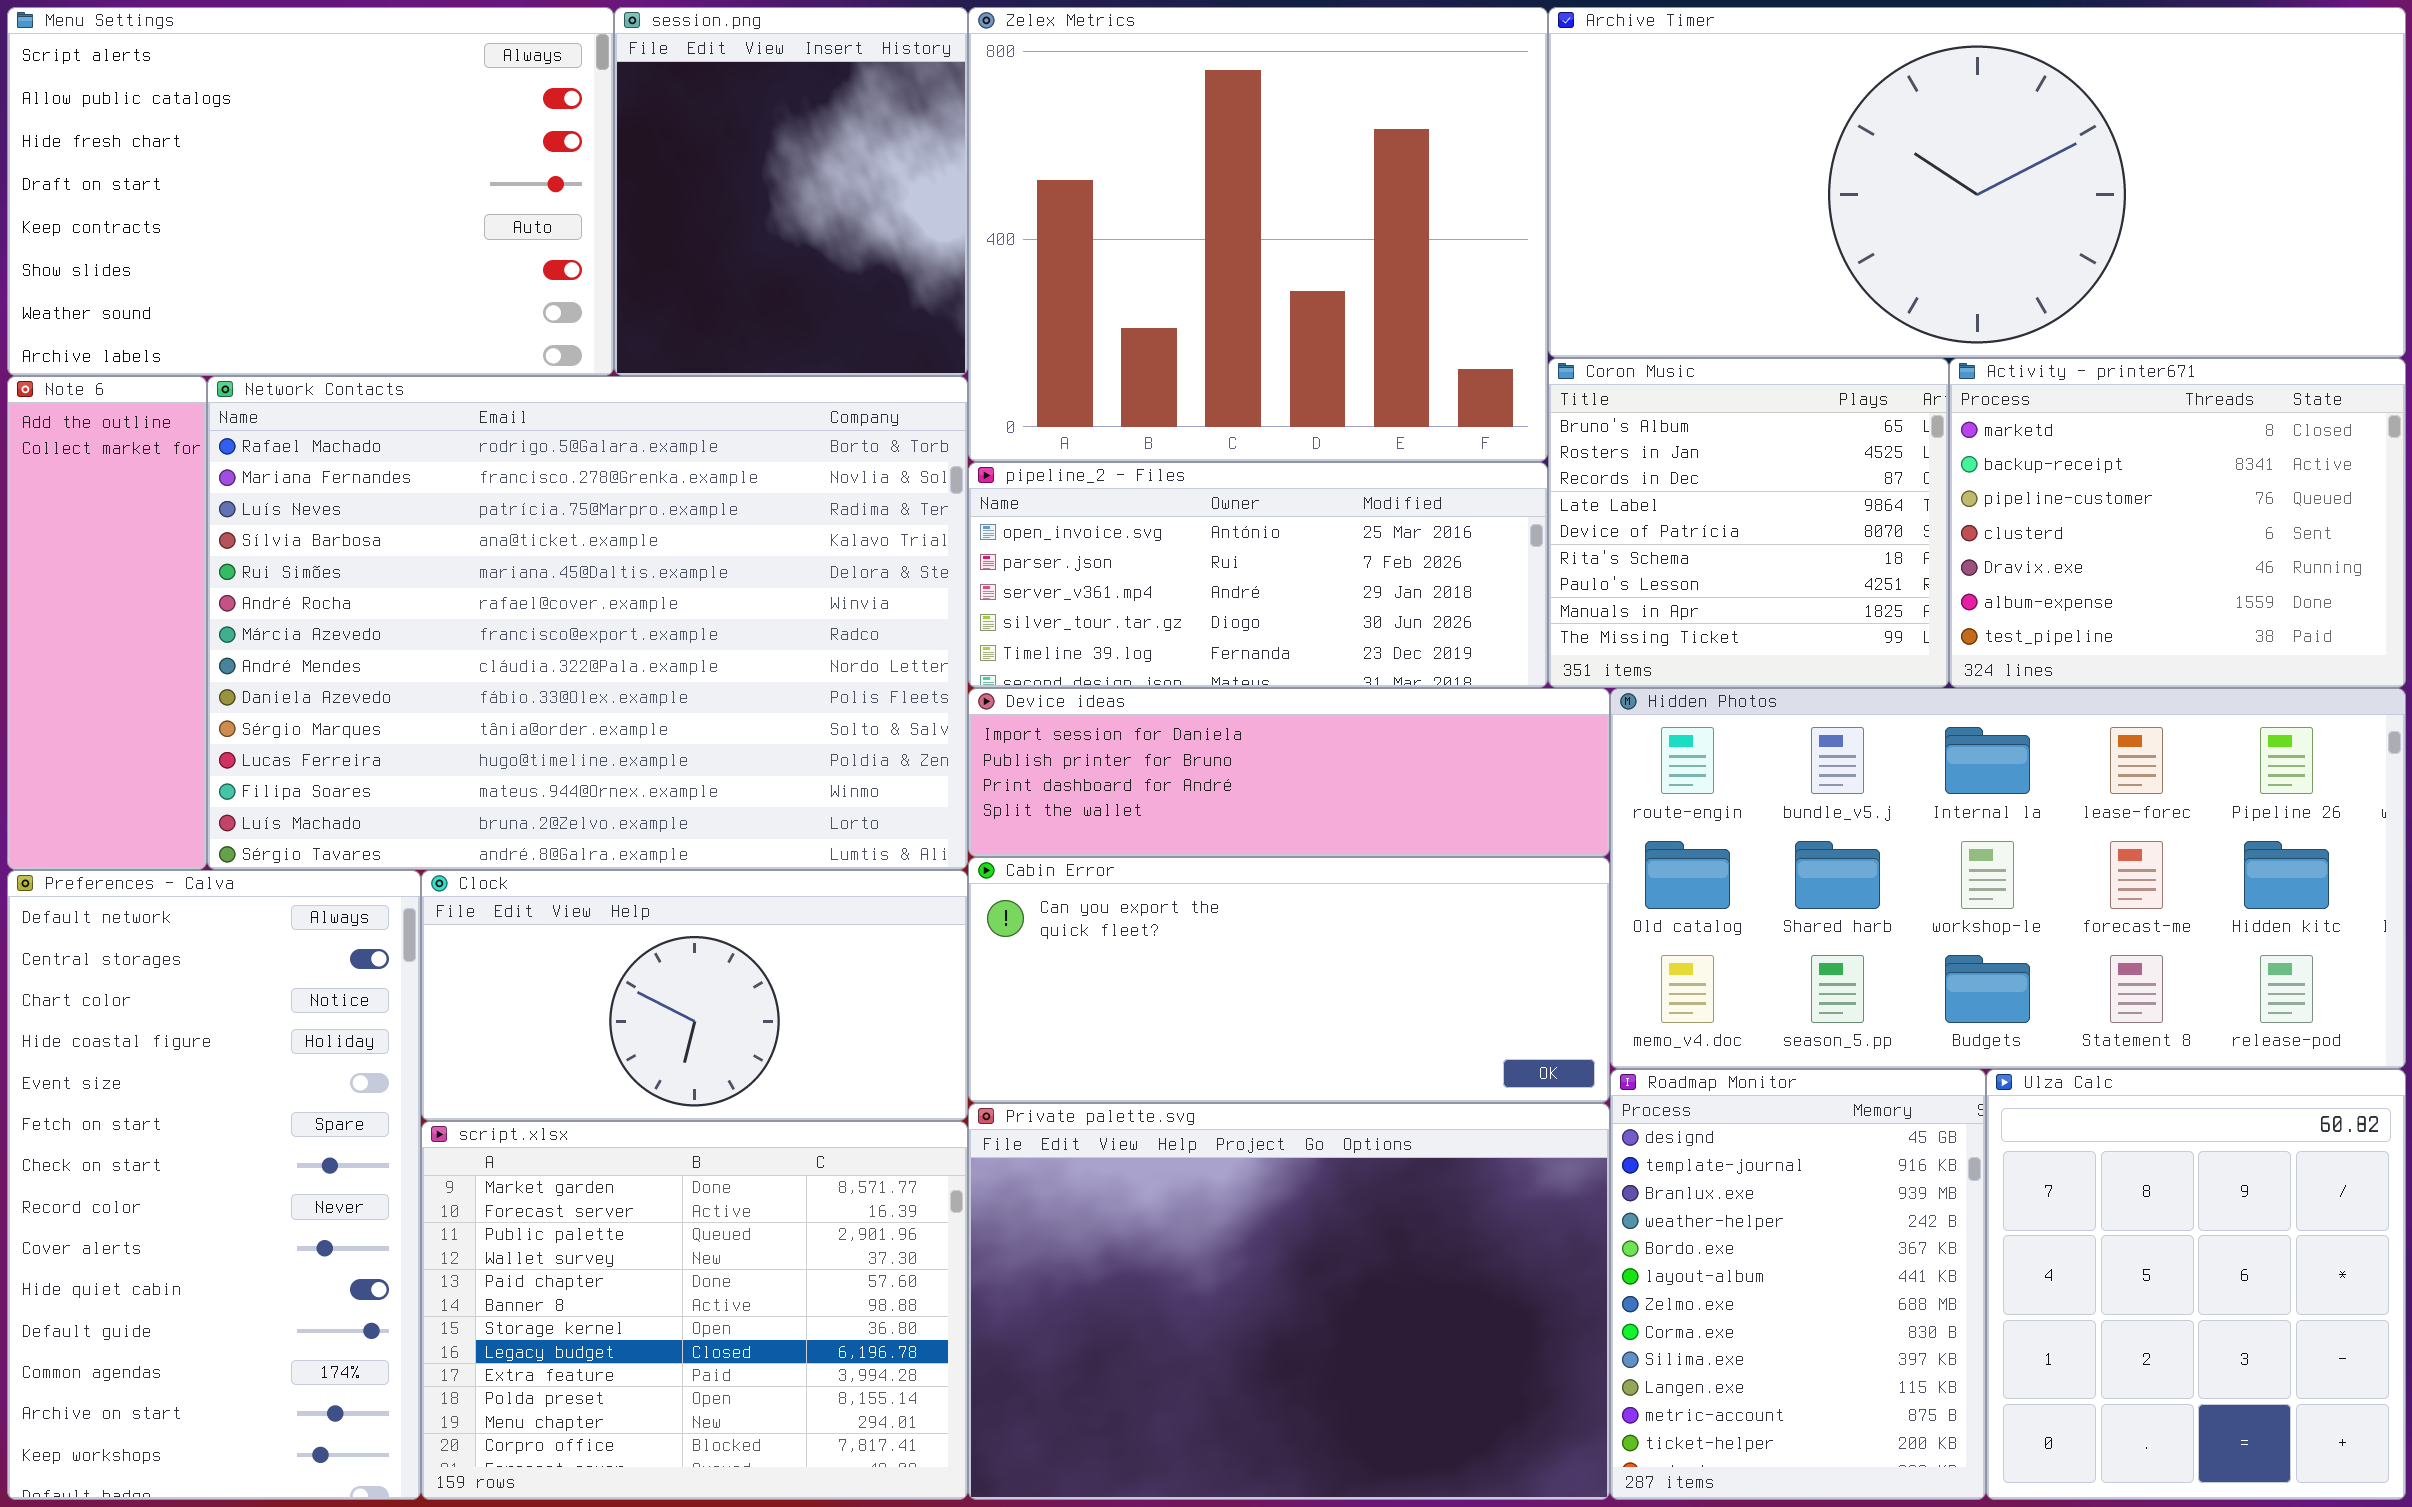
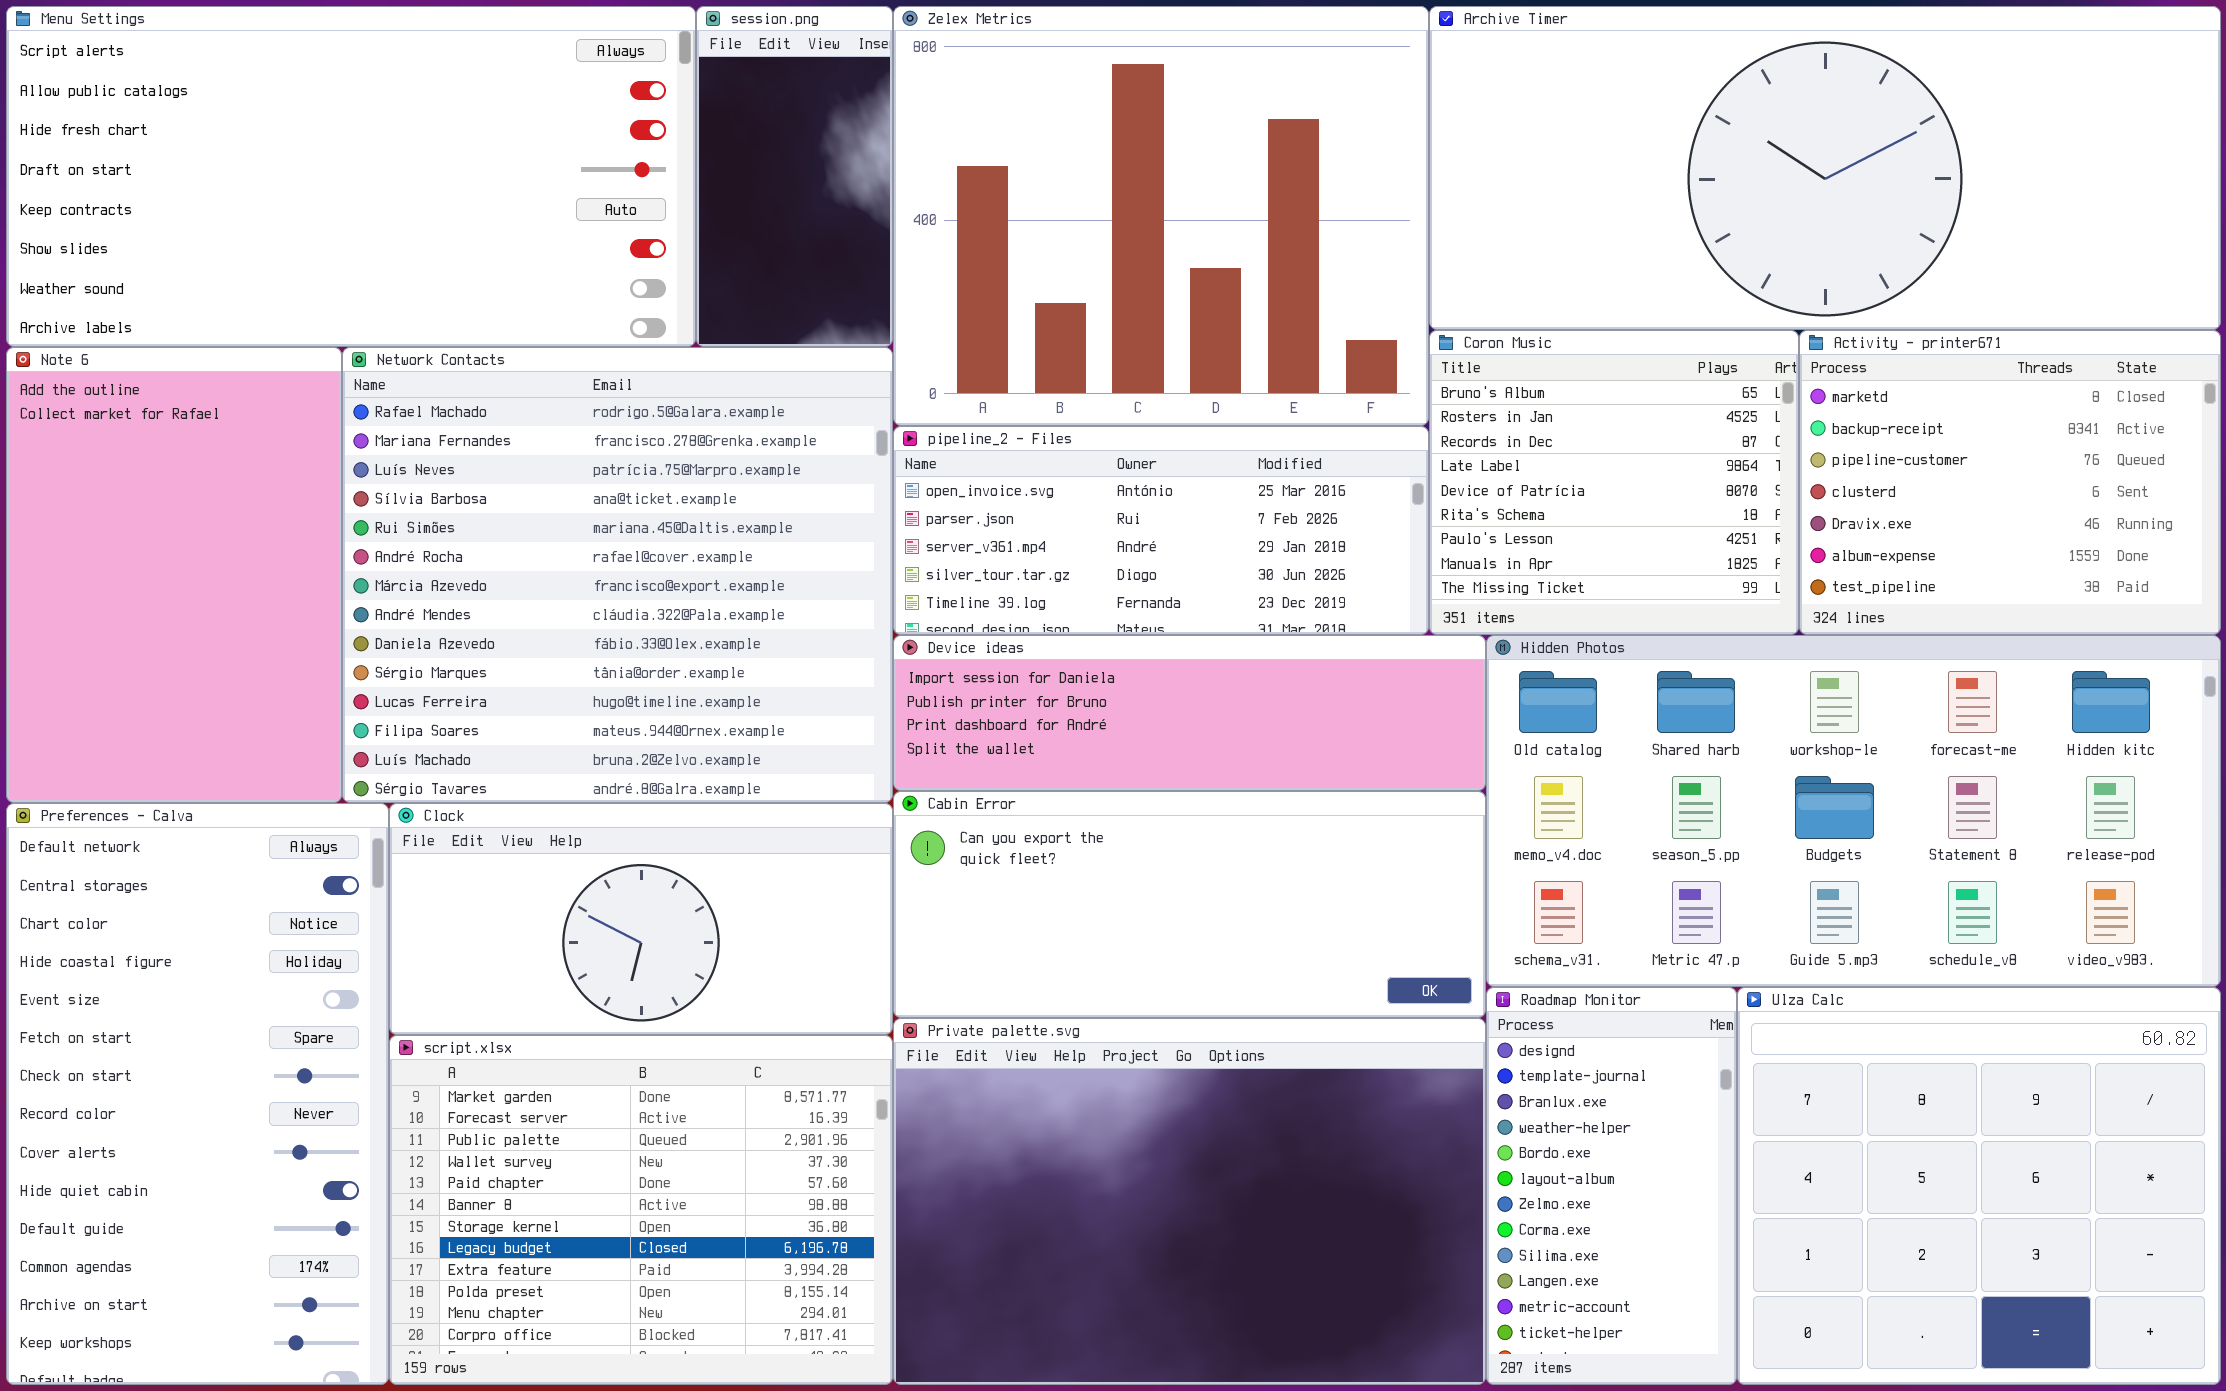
Menu Settings: [7,7,614,376] -> [6,6,696,347], resized
session.png: [614,7,968,376] -> [696,6,893,347], resized
Note 6: [7,376,207,870] -> [6,347,342,803], resized
Network Contacts: [207,376,968,870] -> [342,347,893,803], resized
Hidden Photos: [1610,688,2406,1069] -> [1486,635,2221,987], scrolled down 1 row
Roadmap Monitor: [1610,1069,1986,1500] -> [1486,987,1737,1385], resized
Ulza Calc: [1986,1069,2406,1500] -> [1737,987,2221,1385], resized

